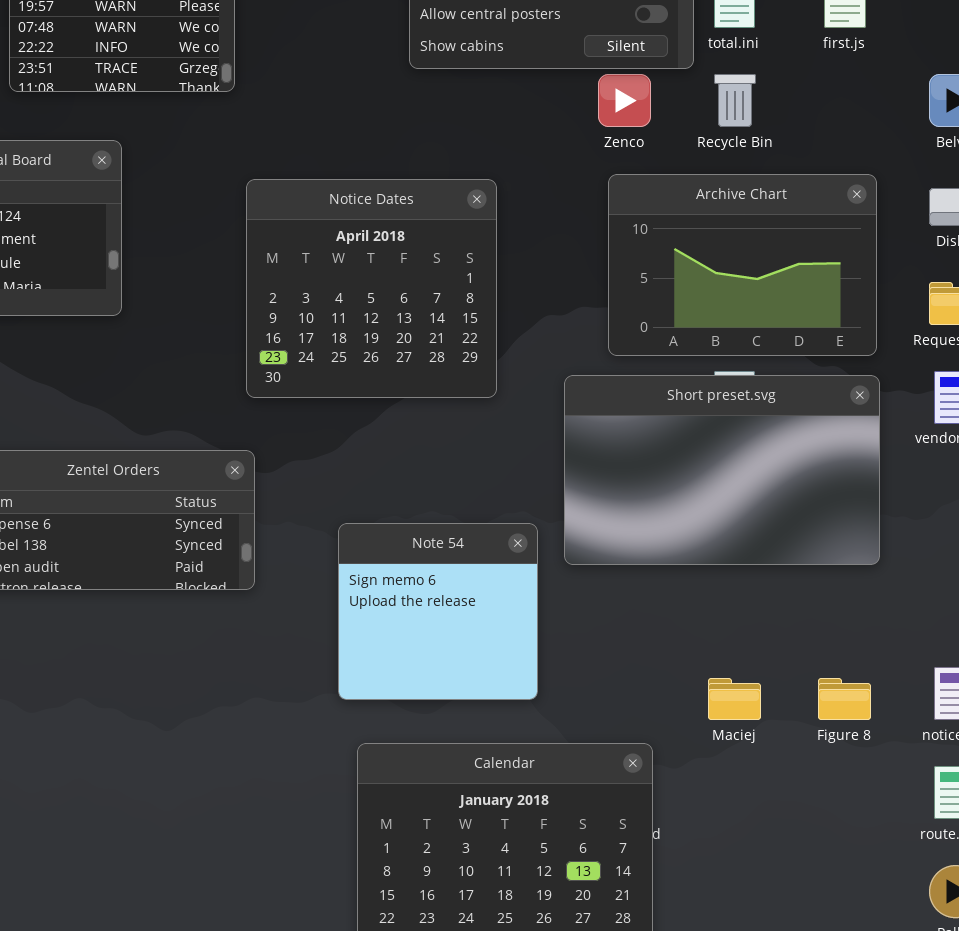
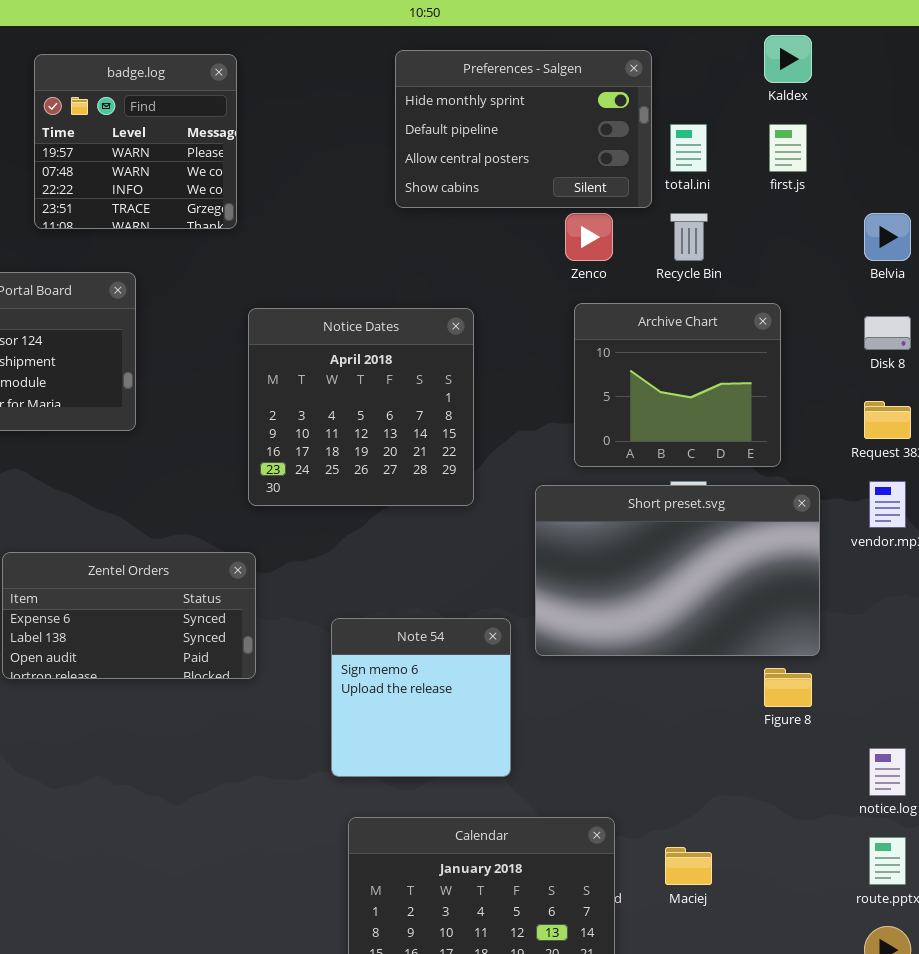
Archive Chart: [608,174,877,356] -> [574,303,781,467], resized
Maciej: [708,678,761,720] -> [665,847,712,885], moved
Figure 8: [818,678,871,720] -> [764,668,812,707], moved

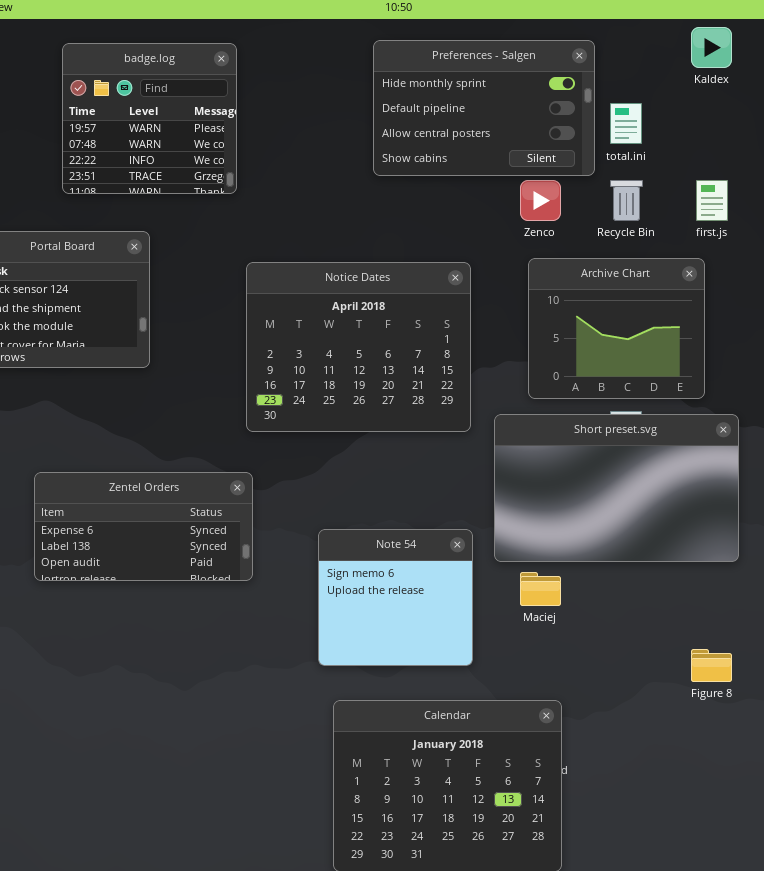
first.js: [769,124,807,172] -> [696,180,728,221], moved
Notice Dates: [248,308,474,506] -> [246,262,471,432], resized
Figure 8: [764,668,812,707] -> [691,649,732,682], moved
Maciej: [665,847,712,885] -> [520,572,561,606], moved

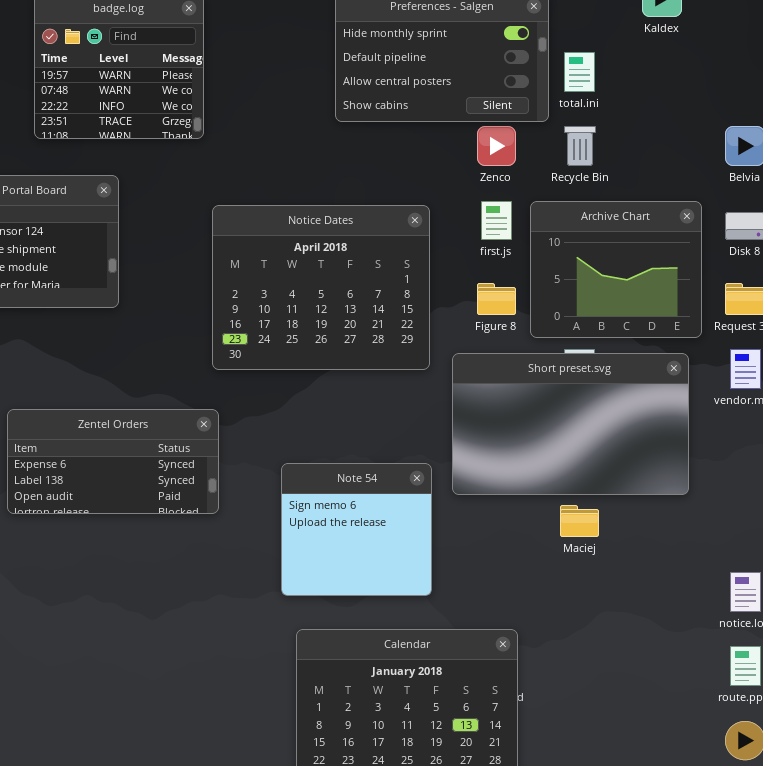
first.js: [696,180,728,221] -> [481,201,512,240], moved
Archive Chart: [528,258,705,399] -> [530,201,702,338], moved
Maciej: [520,572,561,606] -> [560,505,599,537], moved
Figure 8: [691,649,732,682] -> [477,283,516,315], moved

